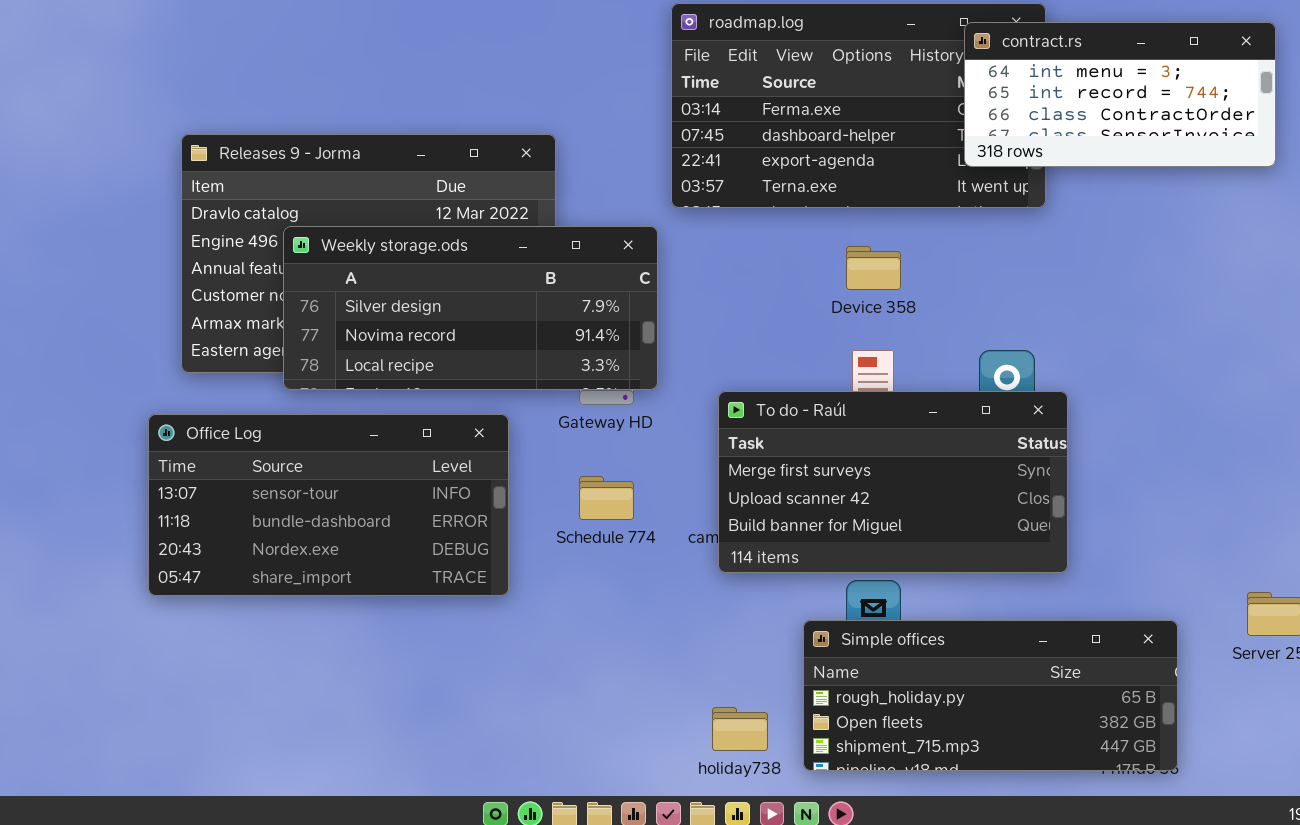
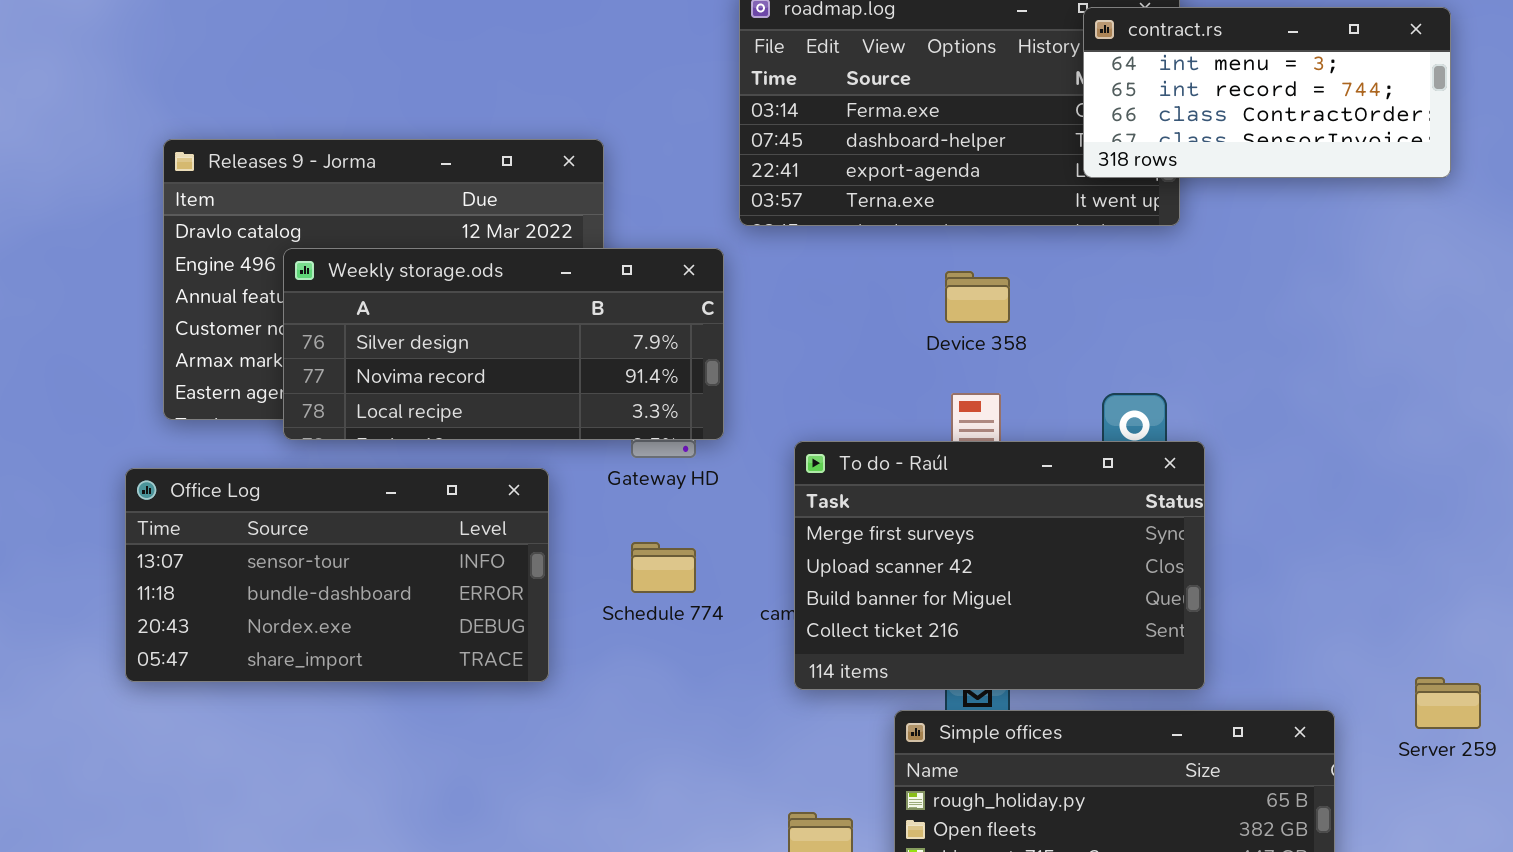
To do - Raúl: [718,391,1068,573] -> [794,441,1205,690], resized

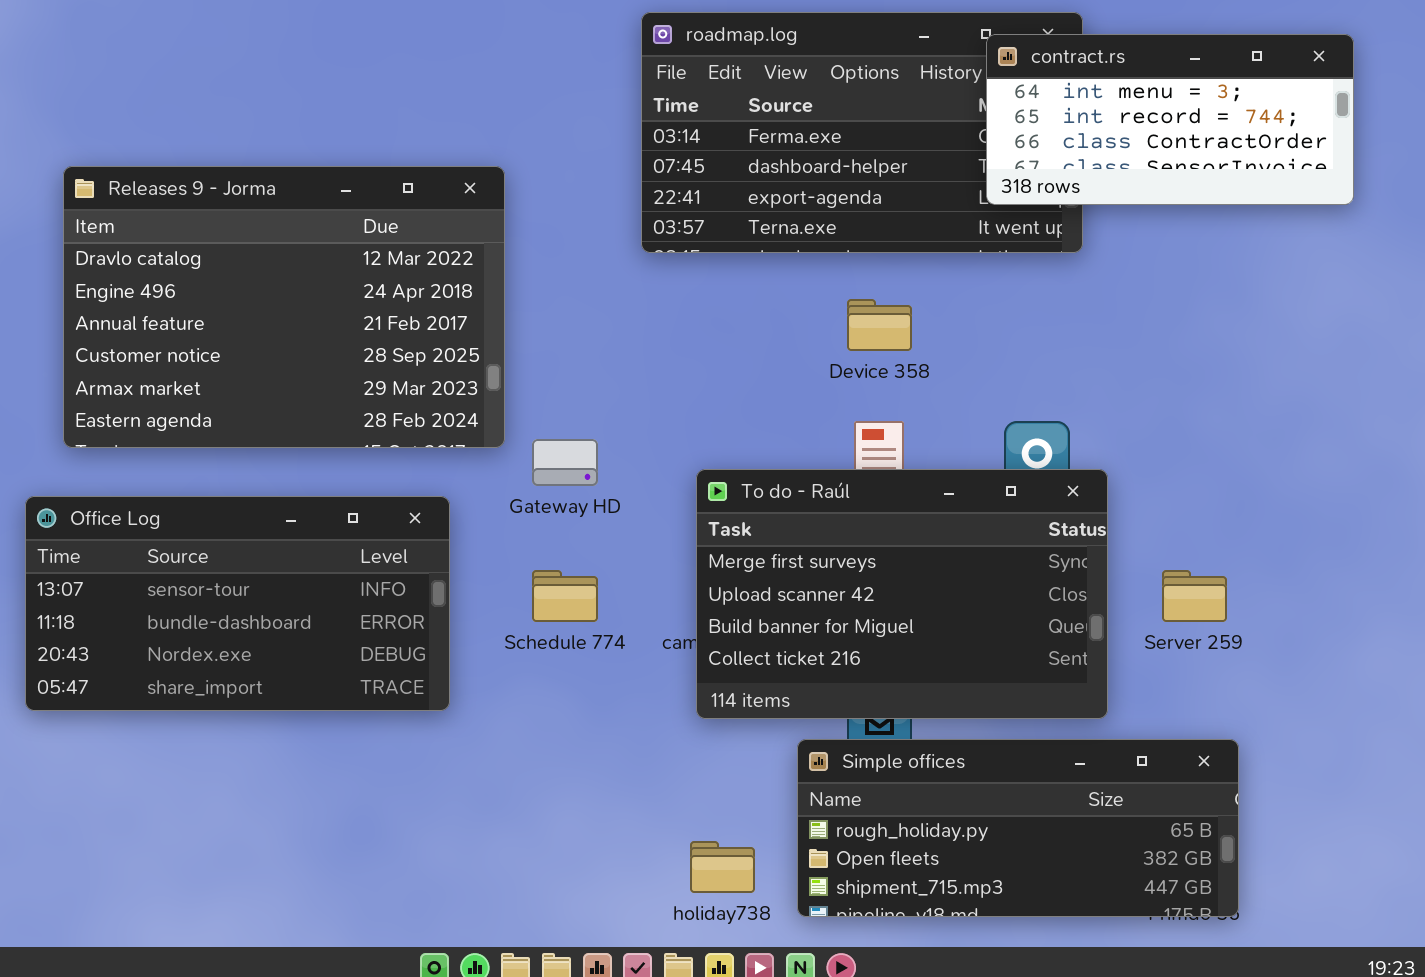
Weekly storage.ods: [283,248,724,440] -> none, closed
Server 259: [1415,677,1481,729] -> [1162,570,1227,622], moved

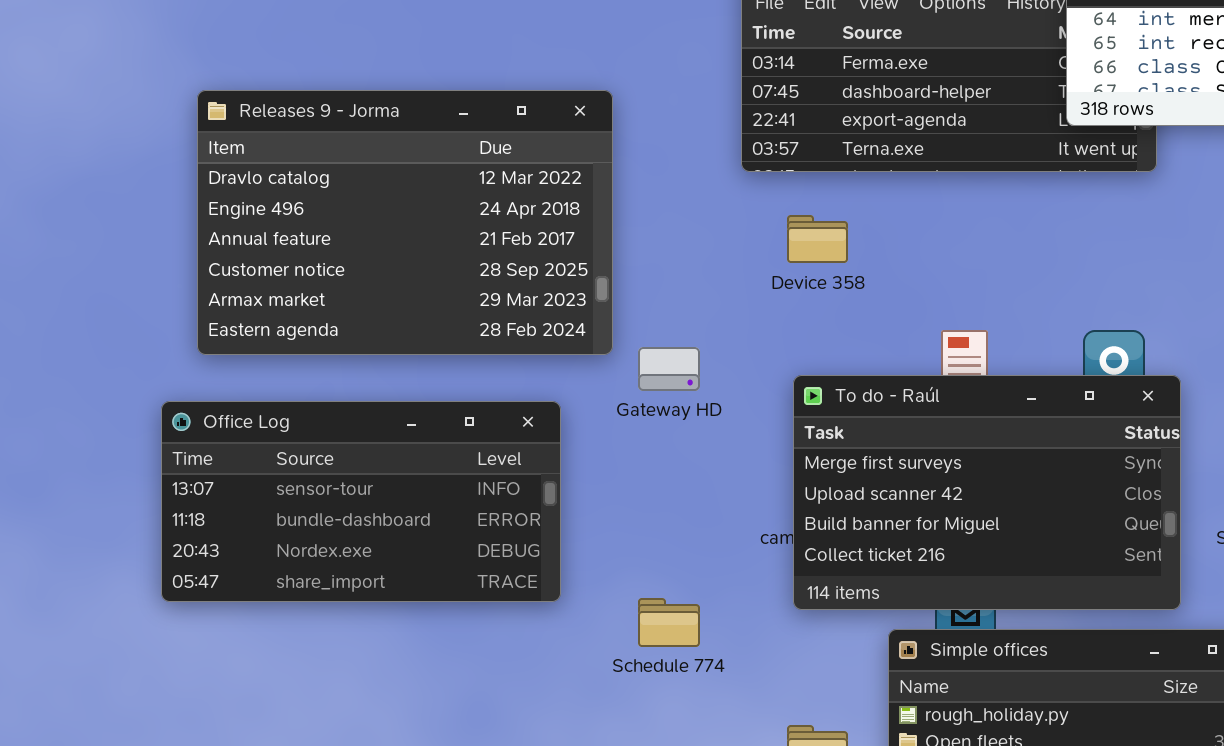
Device 358: [847,299,912,351] -> [787,215,848,263], moved
Schedule 774: [532,570,598,622] -> [638,598,700,647], moved

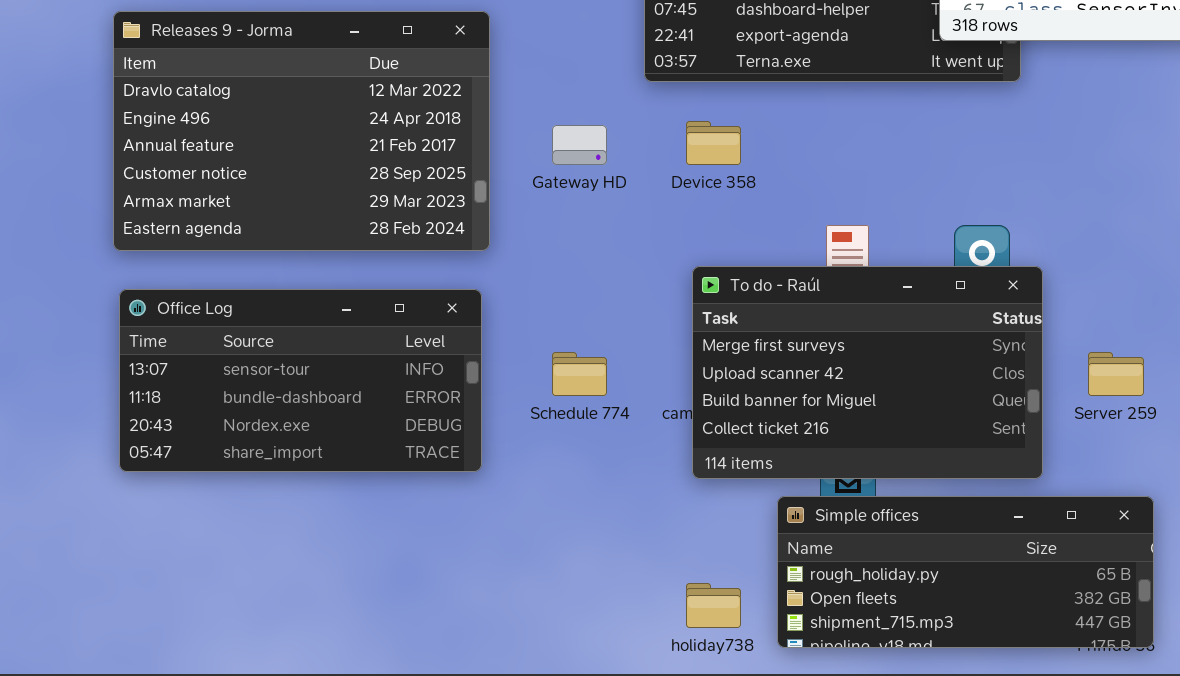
Releases 9 - Jorma: [197,90,613,355] -> [113,11,490,251], moved
Gateway HD: [638,347,700,391] -> [552,125,607,165], moved
Schedule 774: [638,598,700,647] -> [552,352,607,396], moved

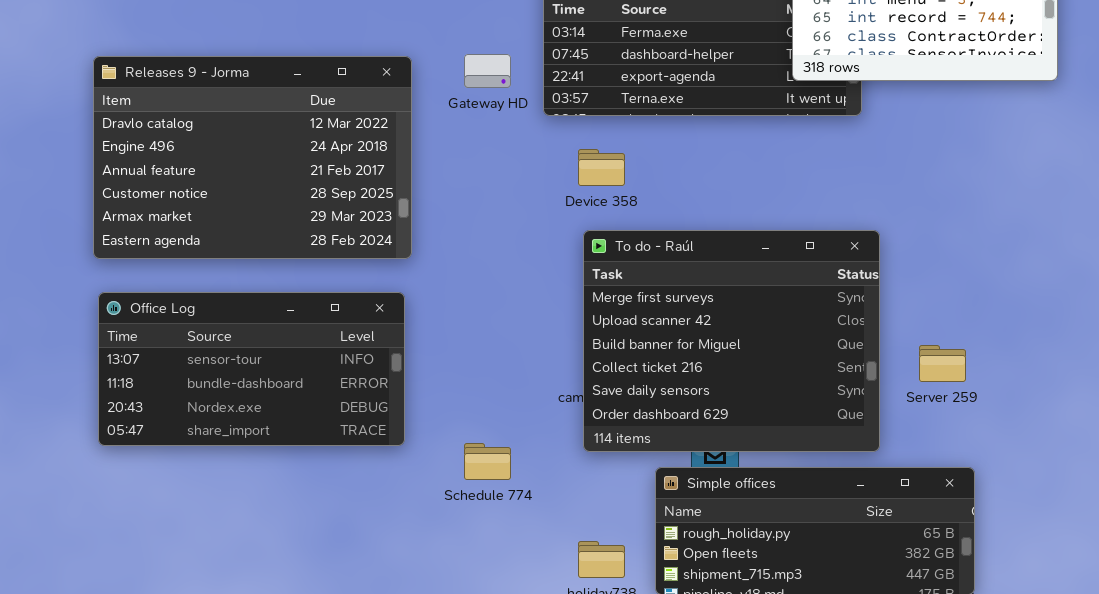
Gateway HD: [552,125,607,165] -> [464,54,511,88], moved
To do - Raúl: [692,266,1043,479] -> [583,230,880,452], resized
Schedule 774: [552,352,607,396] -> [464,443,511,480], moved

